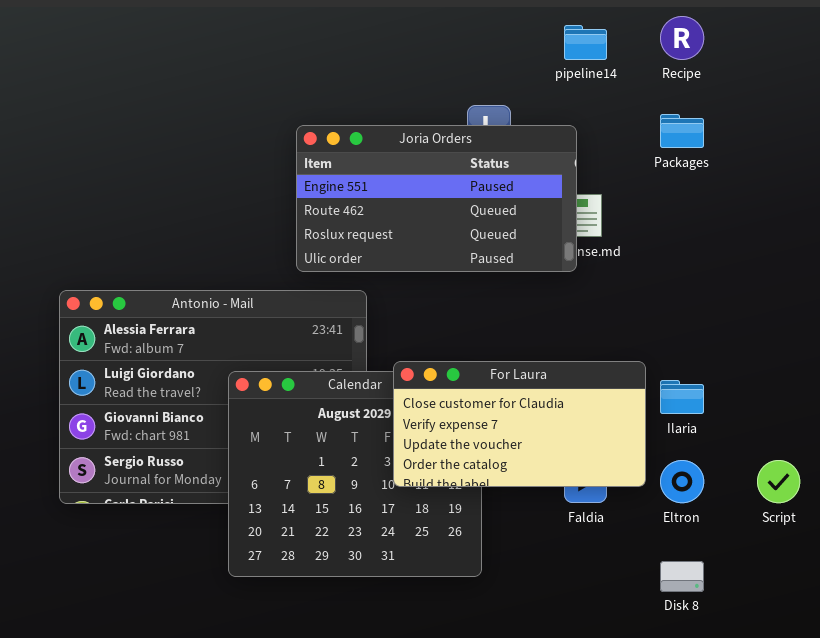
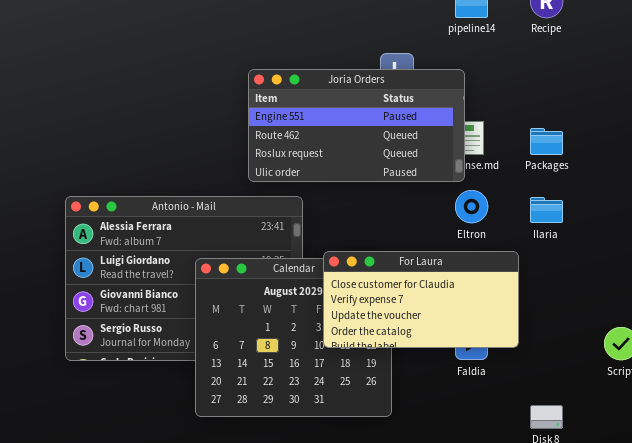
Packages: [660,114,704,148] -> [530,128,563,155], moved
Ilaria: [660,380,704,414] -> [530,197,563,223], moved
Eltron: [660,460,704,503] -> [455,190,488,223], moved

